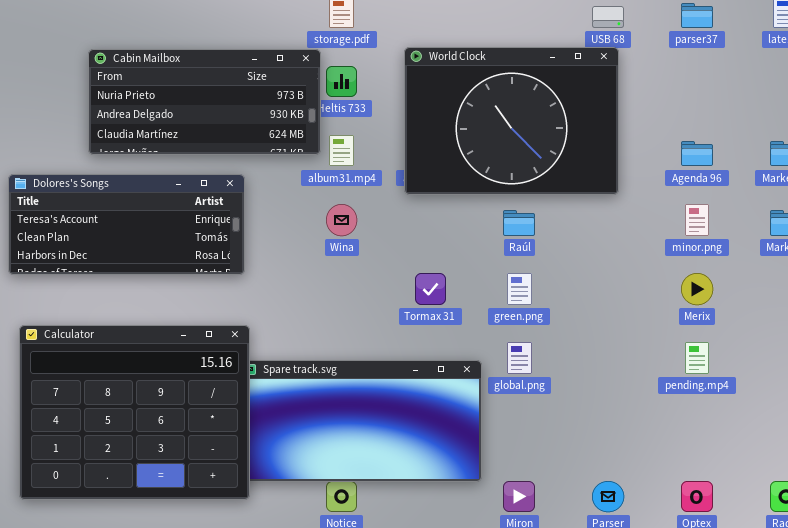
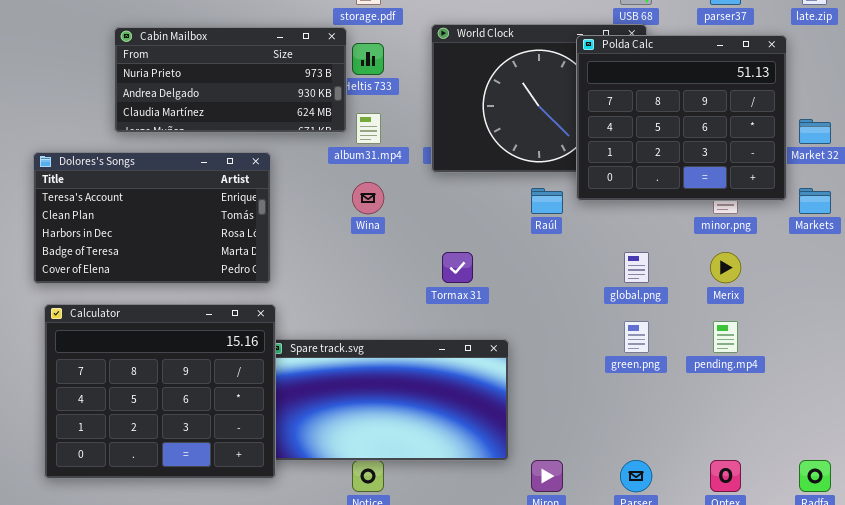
Polda Calc: none -> [576,35,787,201], opened
Dolores's Songs: [8,174,245,275] -> [33,152,271,284], resized
green.png: [507,273,532,305] -> [624,321,649,353], moved
global.png: [507,342,532,374] -> [624,252,649,283], moved

